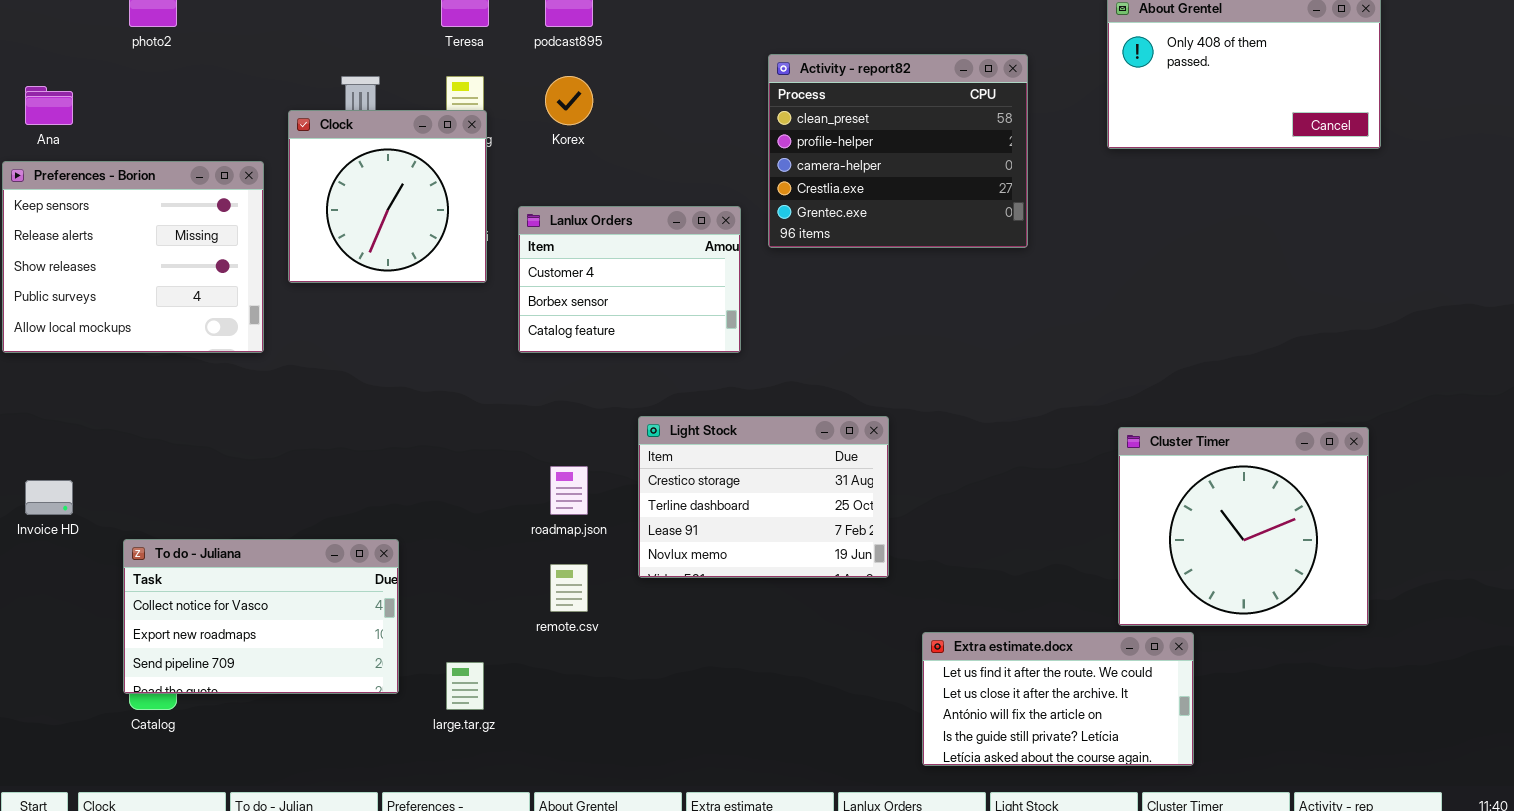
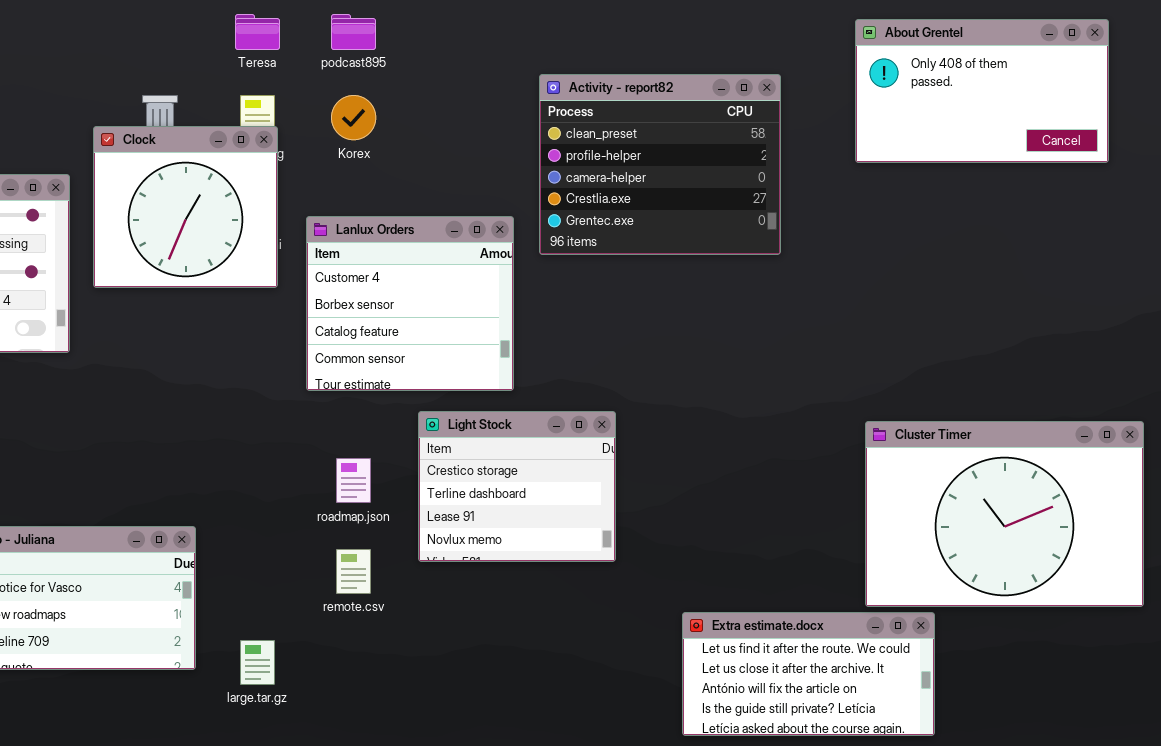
Lanlux Orders: [518,206,741,353] -> [306,216,514,391], resized
Light Stock: [638,416,889,578] -> [418,411,616,562], resized
Cluster Timer: [1118,427,1369,626] -> [865,421,1144,607], resized

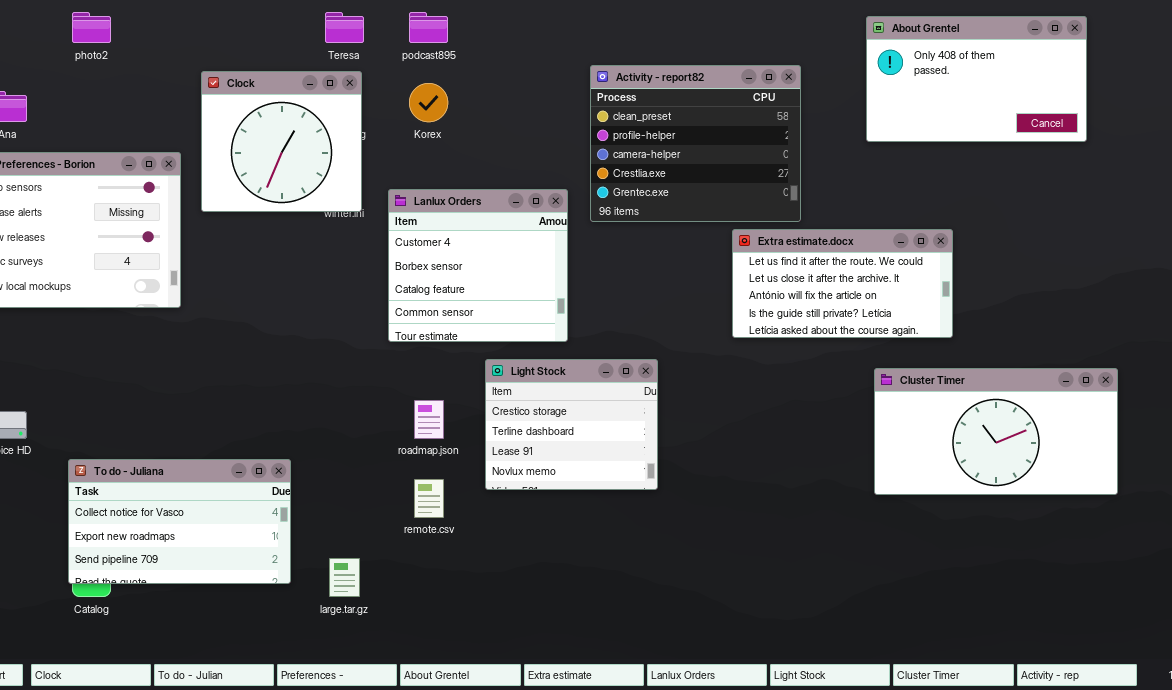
Clock: [93,126,278,288] -> [201,71,362,212], moved
Cluster Timer: [865,421,1144,607] -> [874,368,1118,495], resized
Extra estimate.docx: [682,612,935,736] -> [732,229,953,338], moved

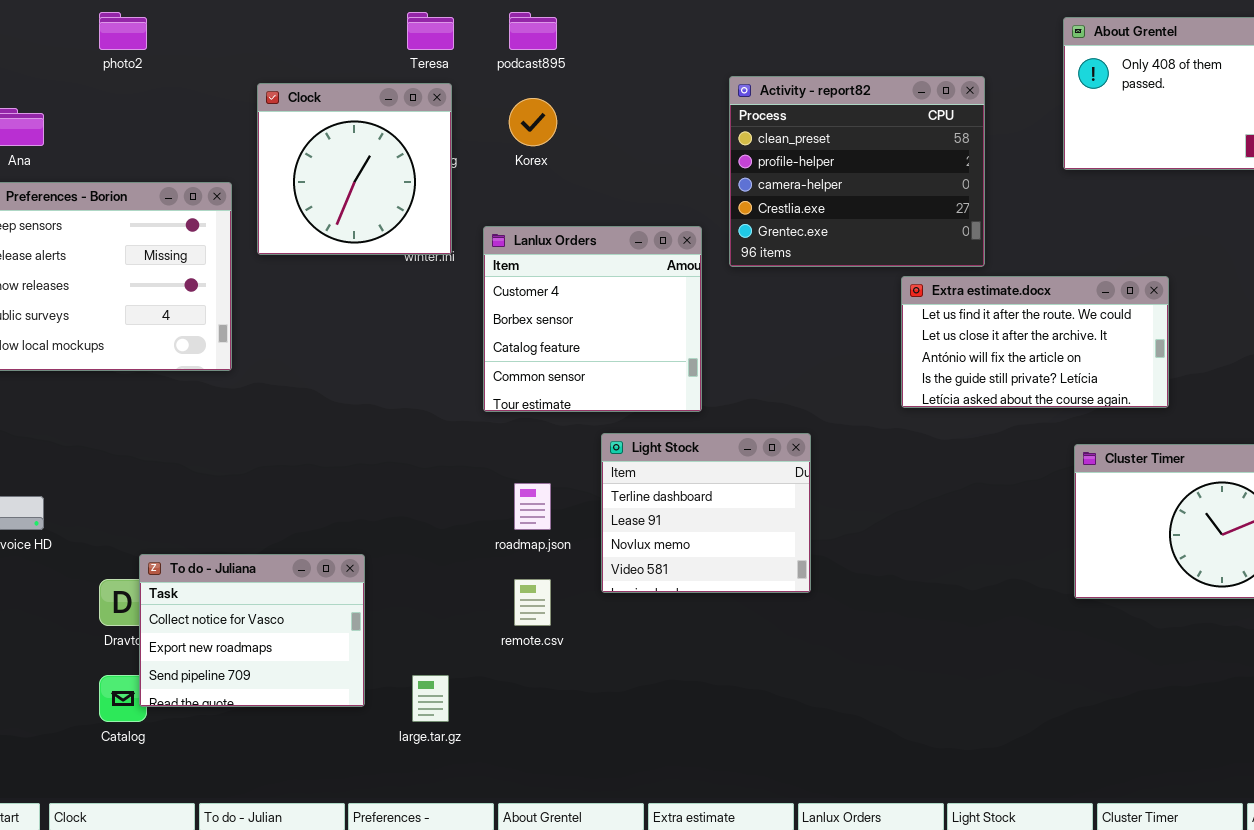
Light Stock: [485,359,658,490] -> [601,433,811,593], scrolled down 1 row
To do - Juliana: [68,459,291,584] -> [139,554,365,707], resized

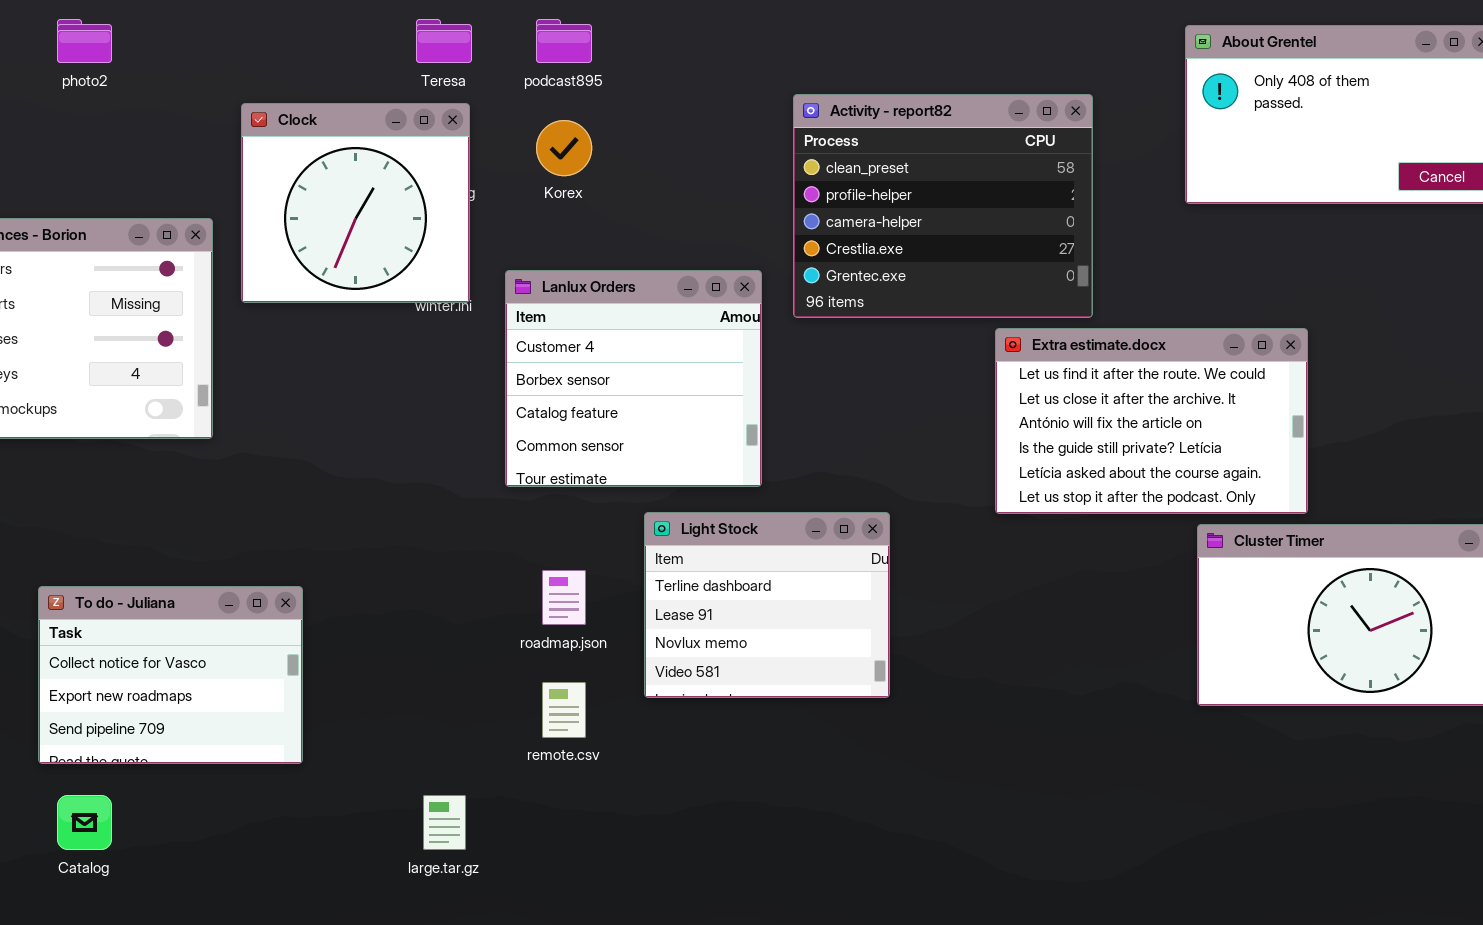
Extra estimate.docx: [901,276,1169,408] -> [995,328,1308,514], resized
To do - Juliana: [139,554,365,707] -> [38,586,303,764], moved

